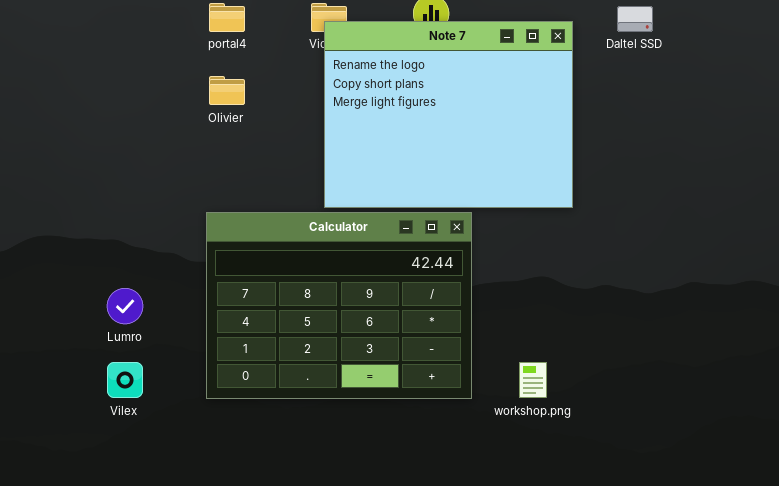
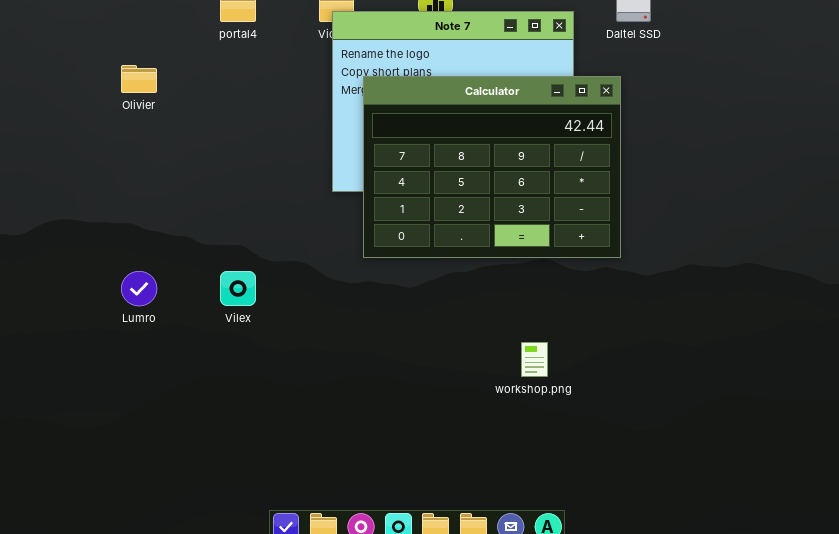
Olivier: [209,76,245,105] -> [121,65,157,93], moved
Calculator: [206,212,472,399] -> [363,76,621,258], moved
Vilex: [107,362,143,398] -> [220,271,256,306], moved

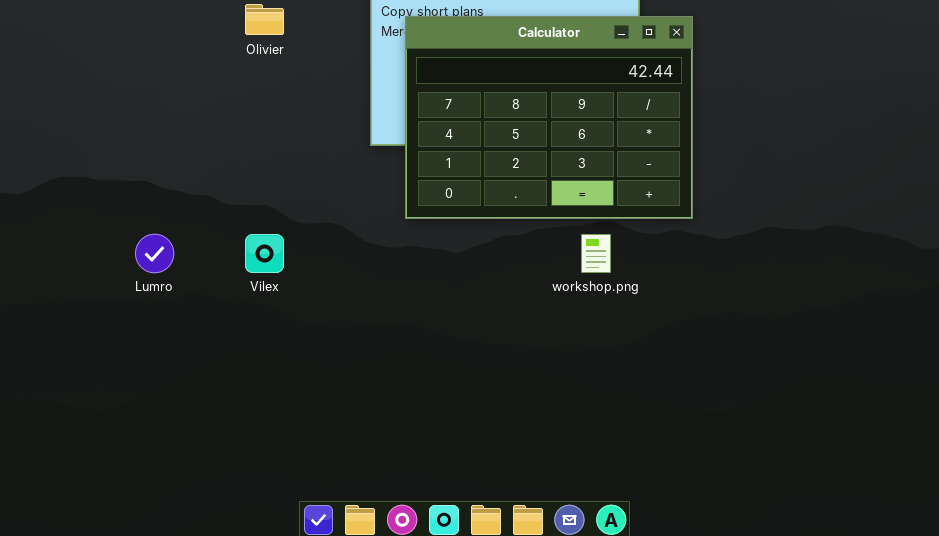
Olivier: [121,65,157,93] -> [245,4,284,35], moved
workshop.png: [521,342,548,377] -> [581,234,611,273], moved

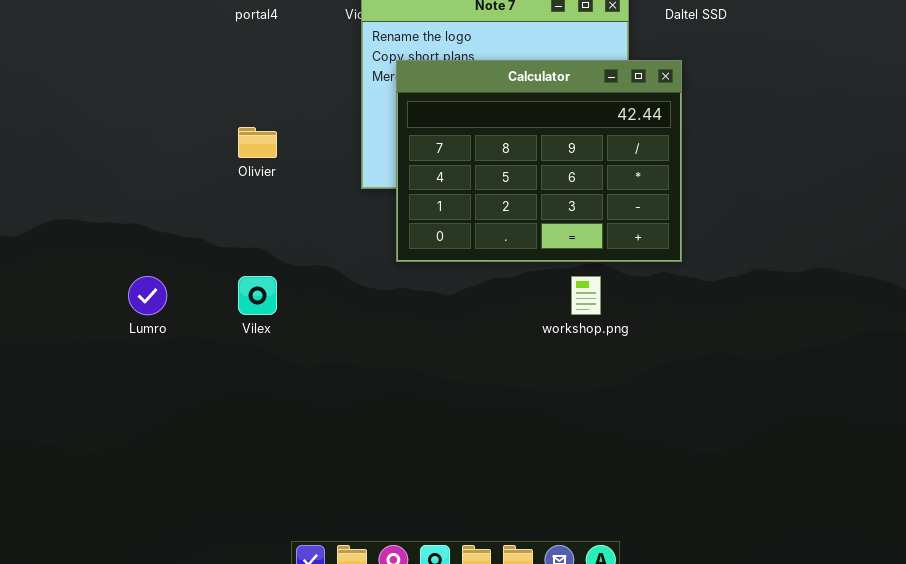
Olivier: [245,4,284,35] -> [238,127,277,158], moved

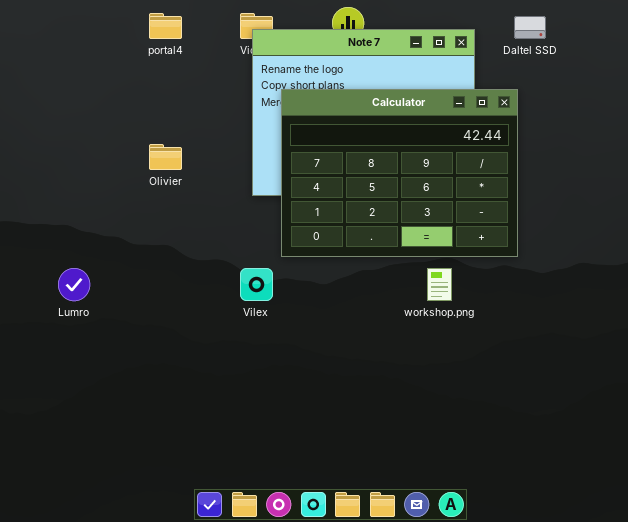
Vilex: [238,276,277,315] -> [240,268,273,301], moved

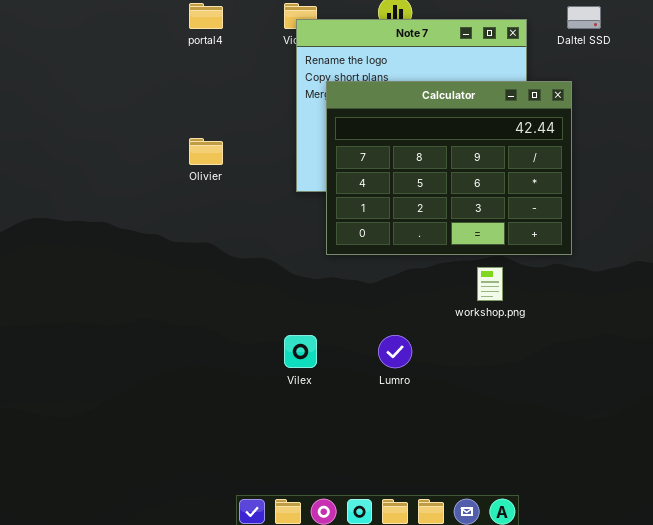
Lumro: [58,268,90,301] -> [378,335,412,368], moved
Vilex: [240,268,273,301] -> [284,335,317,368], moved

